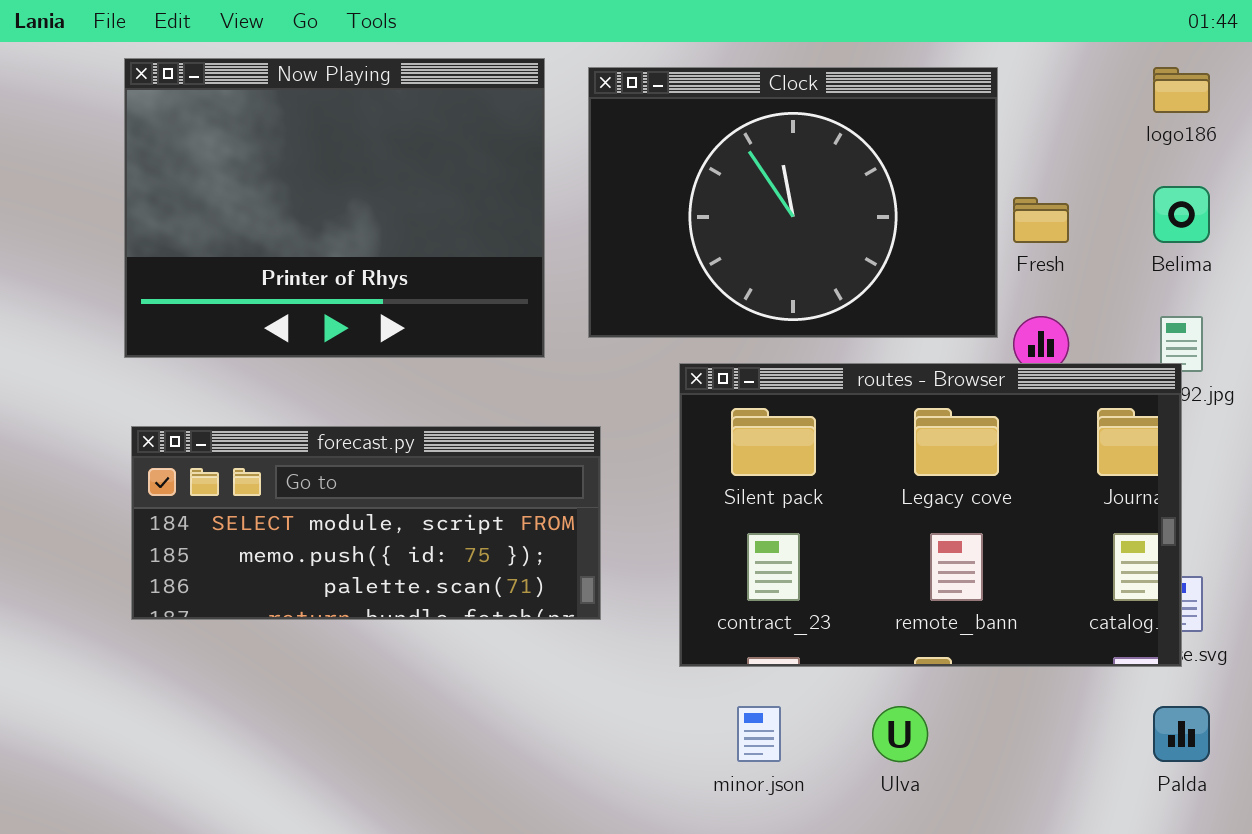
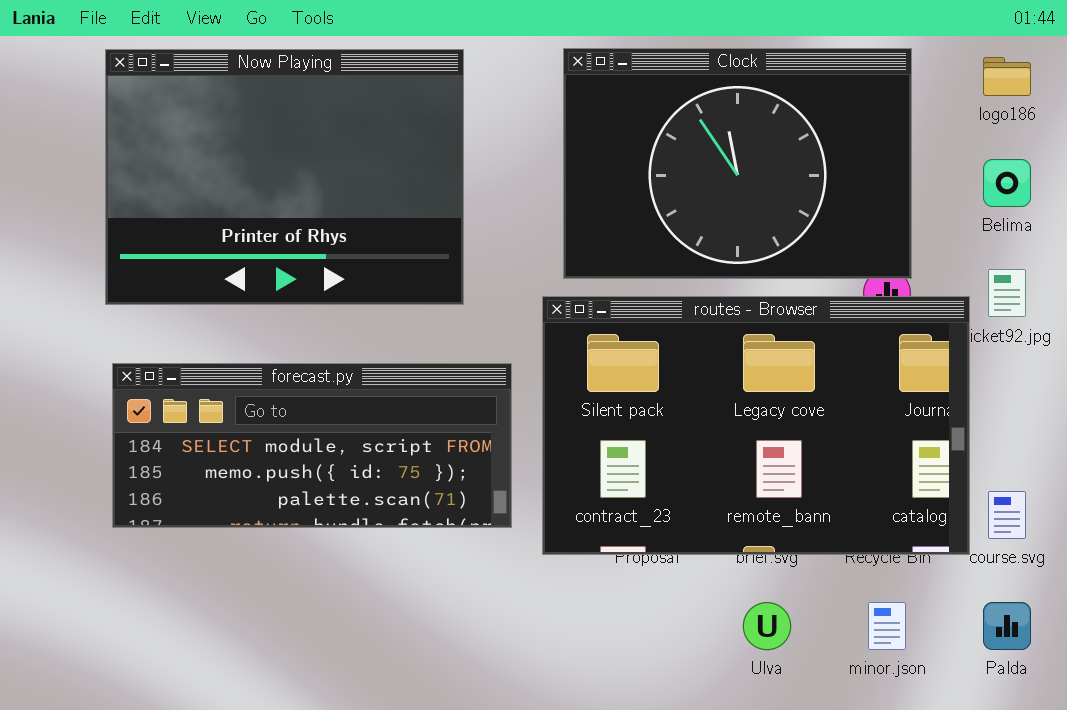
Clock: [588,67,998,338] -> [563,48,912,279], moved
routes - Browser: [679,363,1182,667] -> [542,296,970,555], moved
minor.json: [737,706,781,762] -> [868,602,906,650], moved

